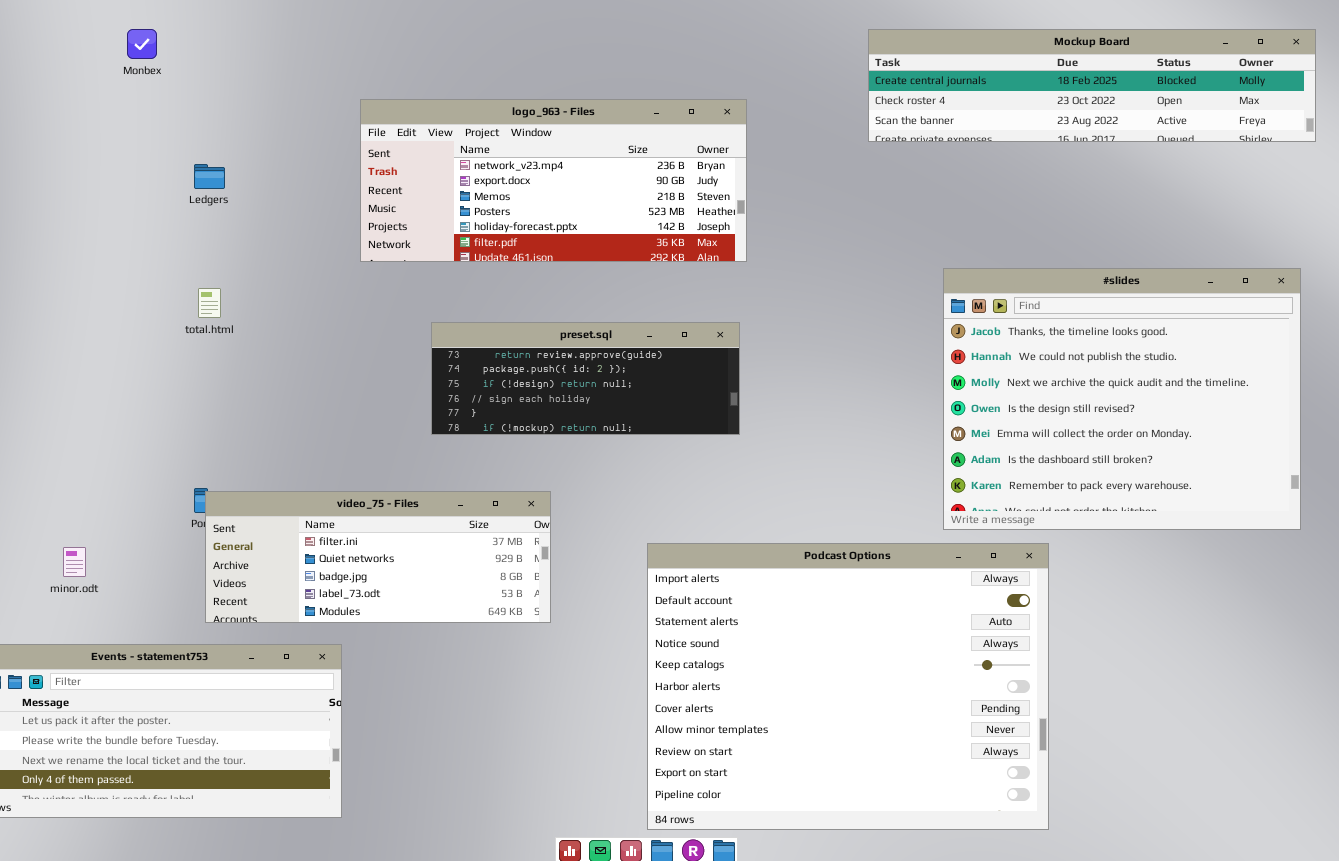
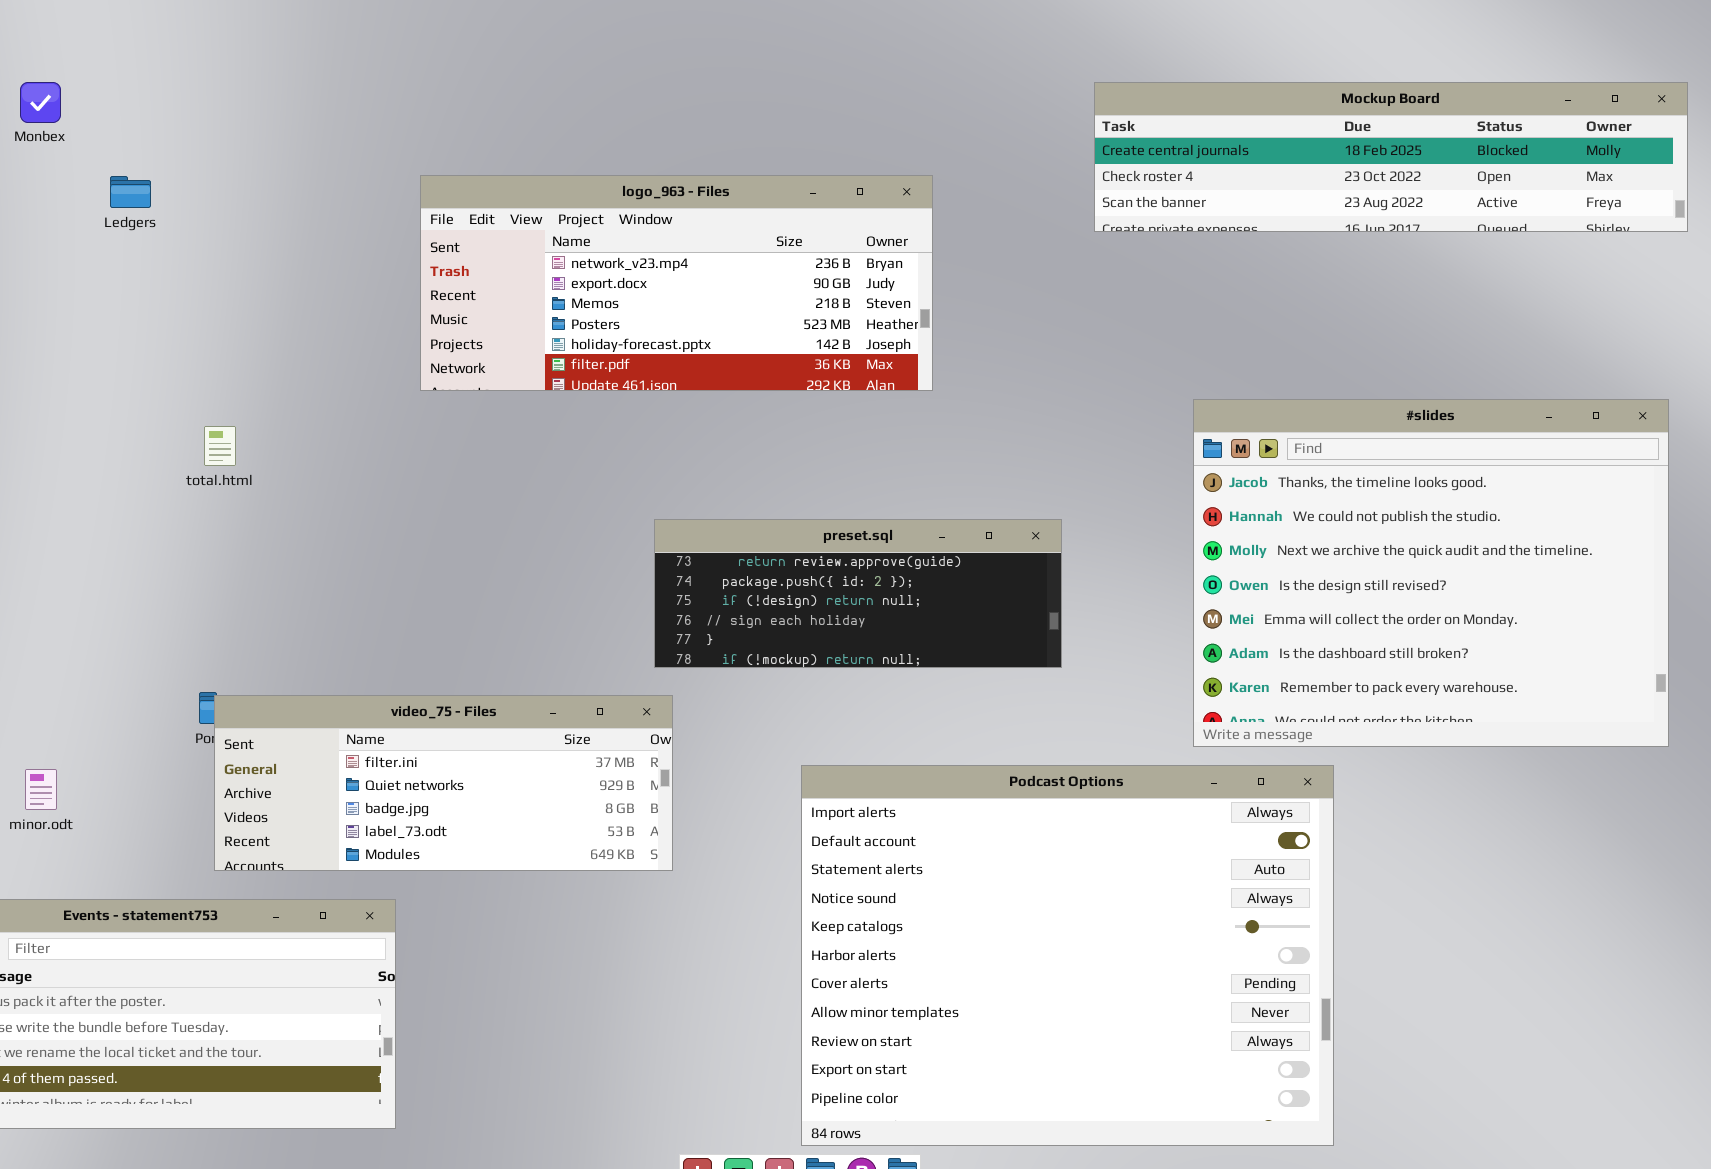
Monbex: [127,29,157,59] -> [20,82,61,123], moved
Ledgers: [194,164,225,189] -> [110,176,151,208], moved
preset.sql: [431,322,740,435] -> [654,519,1062,668], moved

